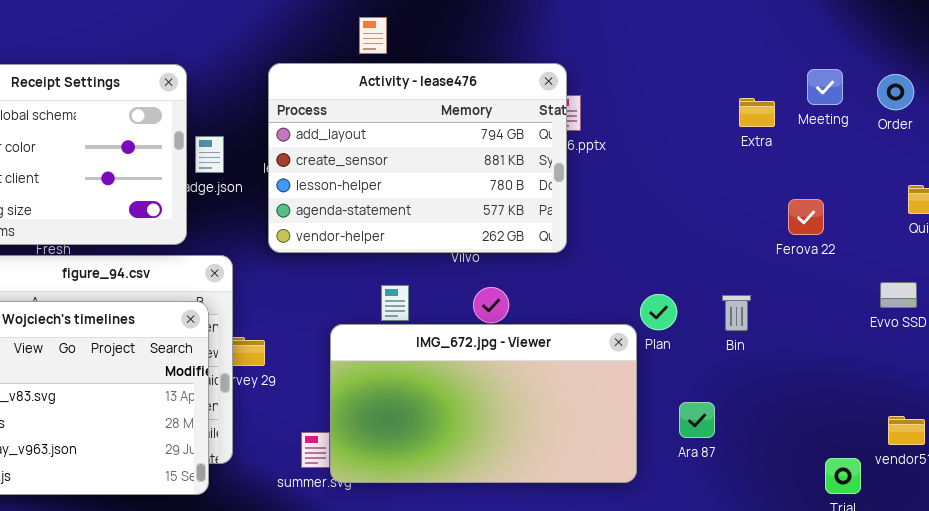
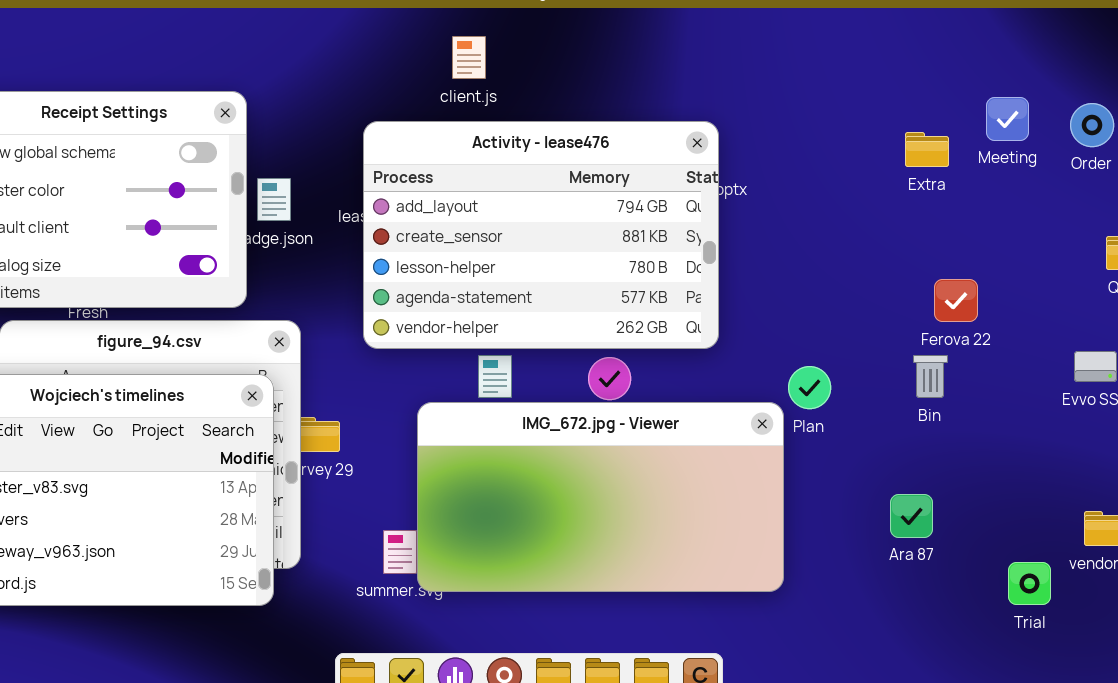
Activity - lease476: [268,63,567,253] -> [363,121,719,349], moved
Ferova 22: [788,199,824,235] -> [934,279,978,322], moved
Bin: [722,295,751,331] -> [913,355,948,398], moved
Ara 87: [679,402,715,438] -> [890,494,933,538], moved

